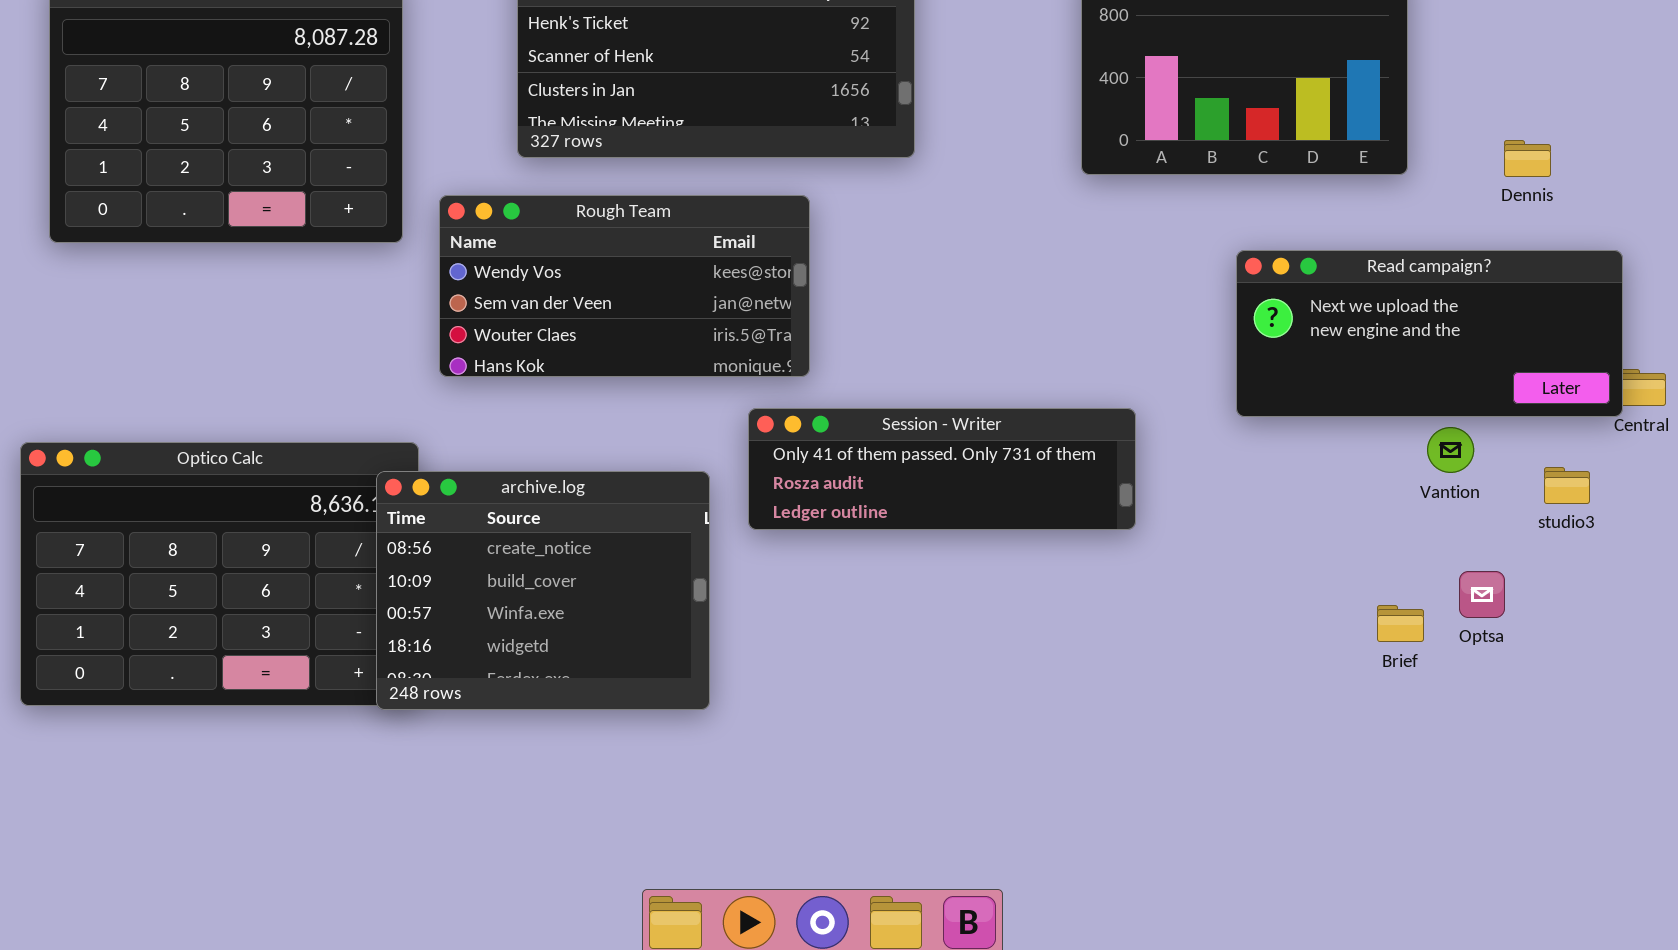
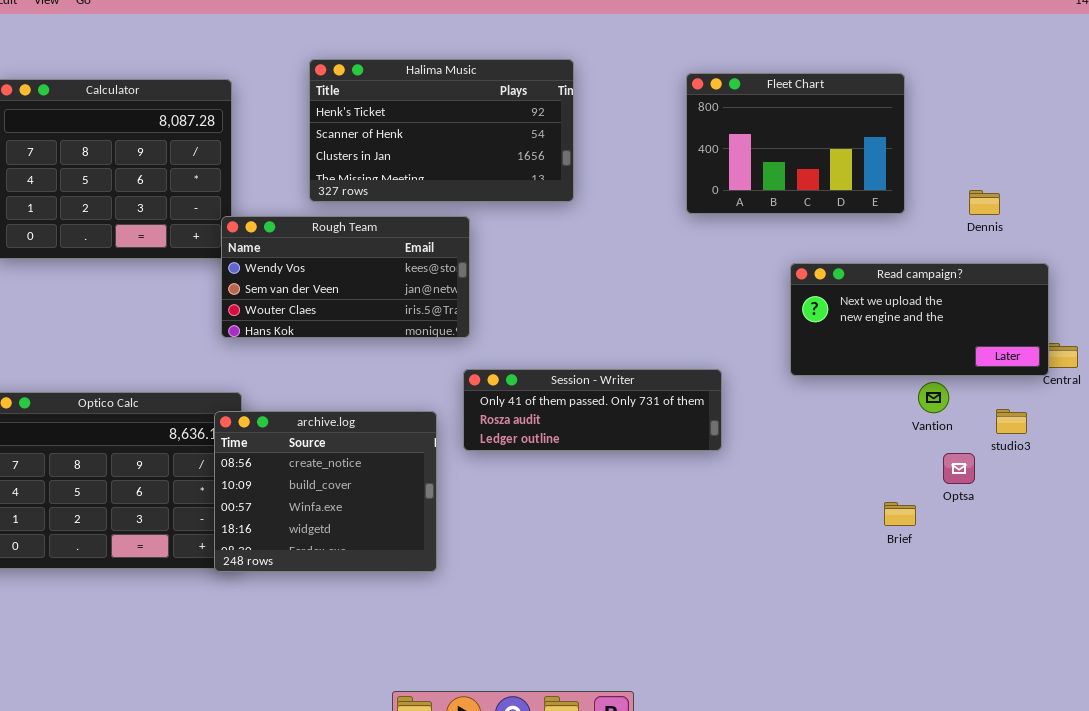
Rough Team: [439,195,810,377] -> [221,216,470,338], moved
Optsa: [1459,571,1505,618] -> [943,453,975,484], moved

